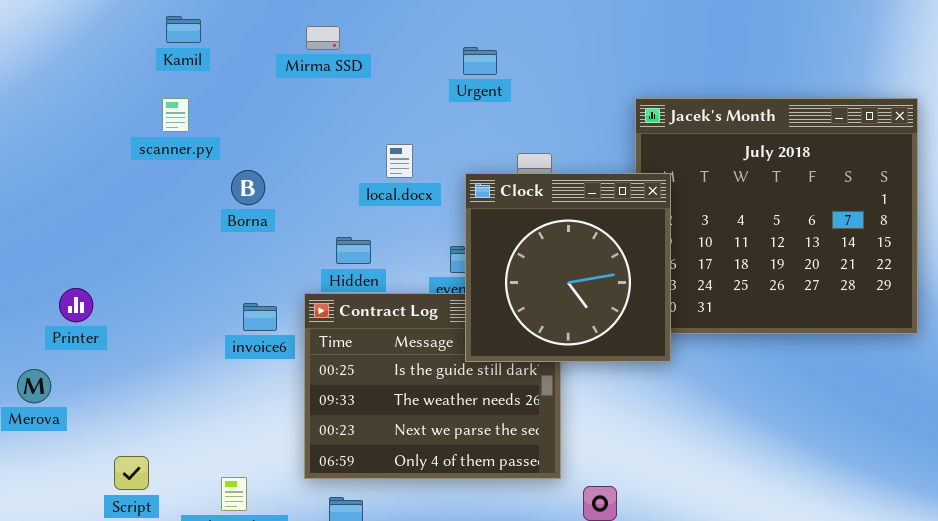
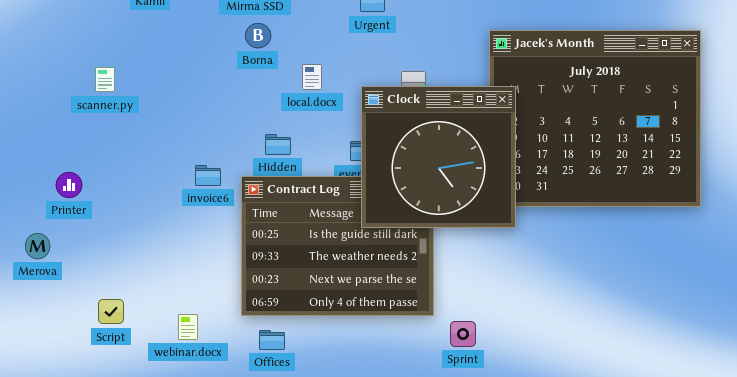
scanner.py: [162,98,189,132] -> [95,67,115,92], moved
Borna: [231,170,265,205] -> [245,23,271,48], moved
invoice6: [243,303,277,331] -> [195,165,221,186], moved

